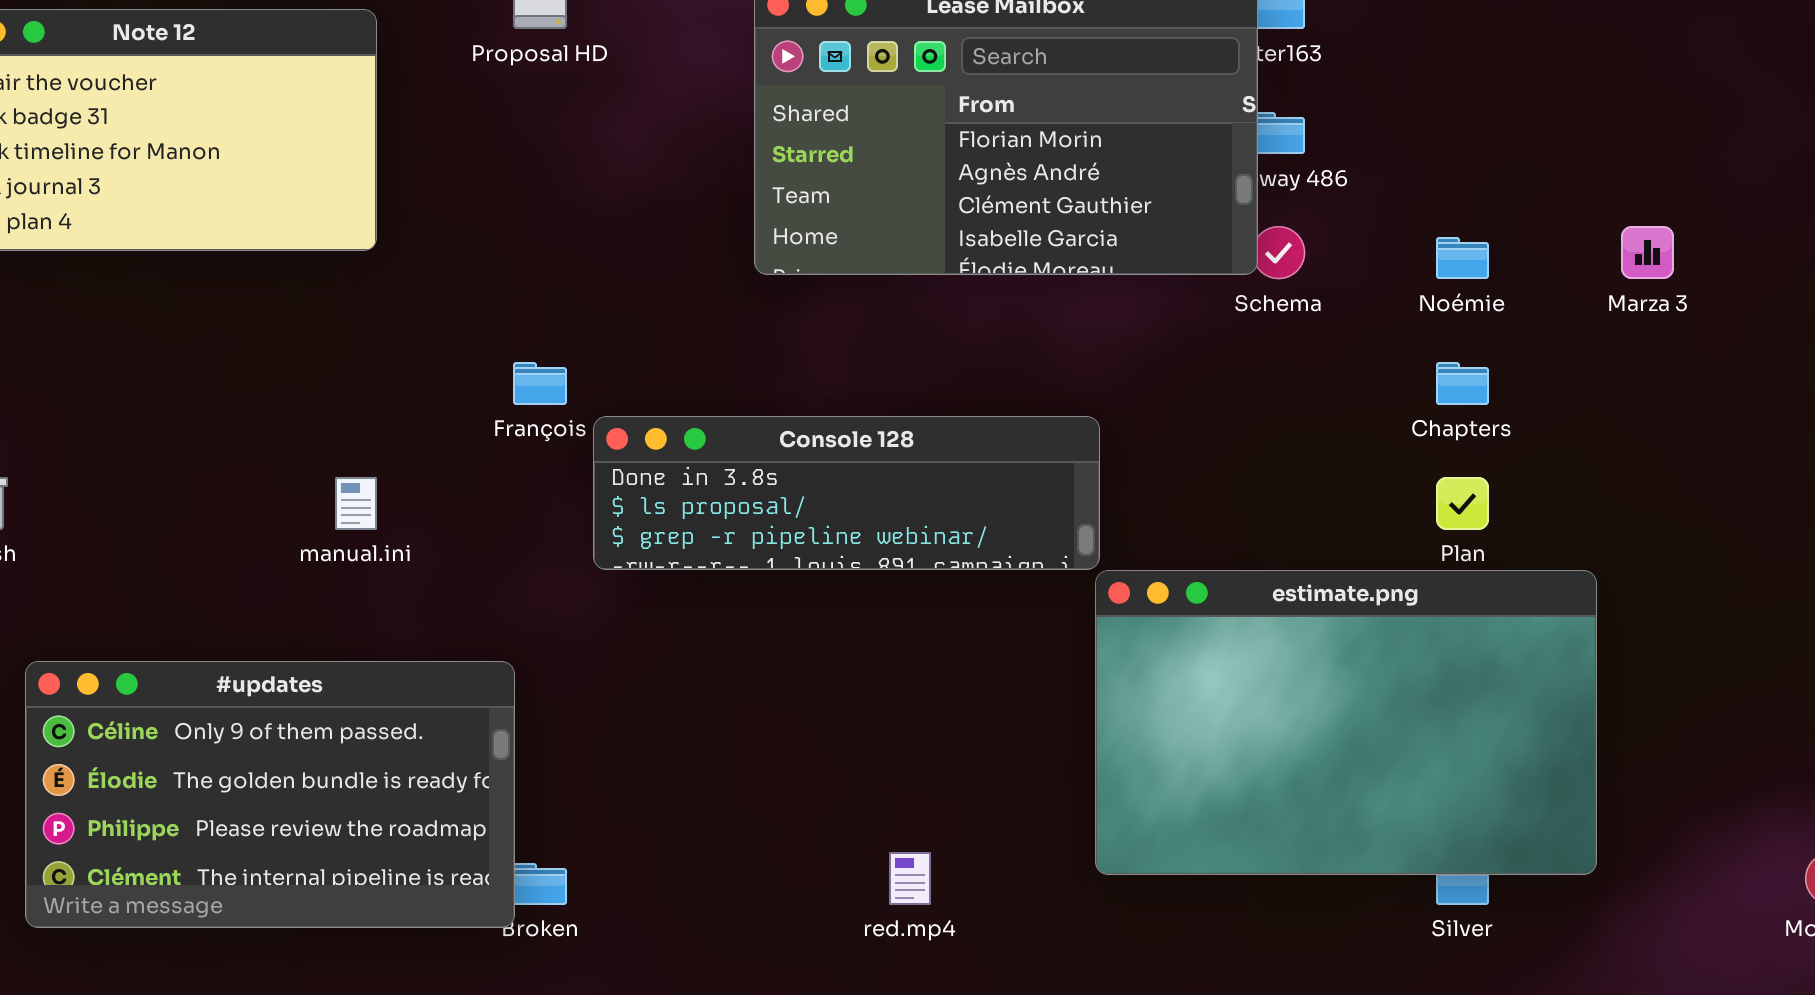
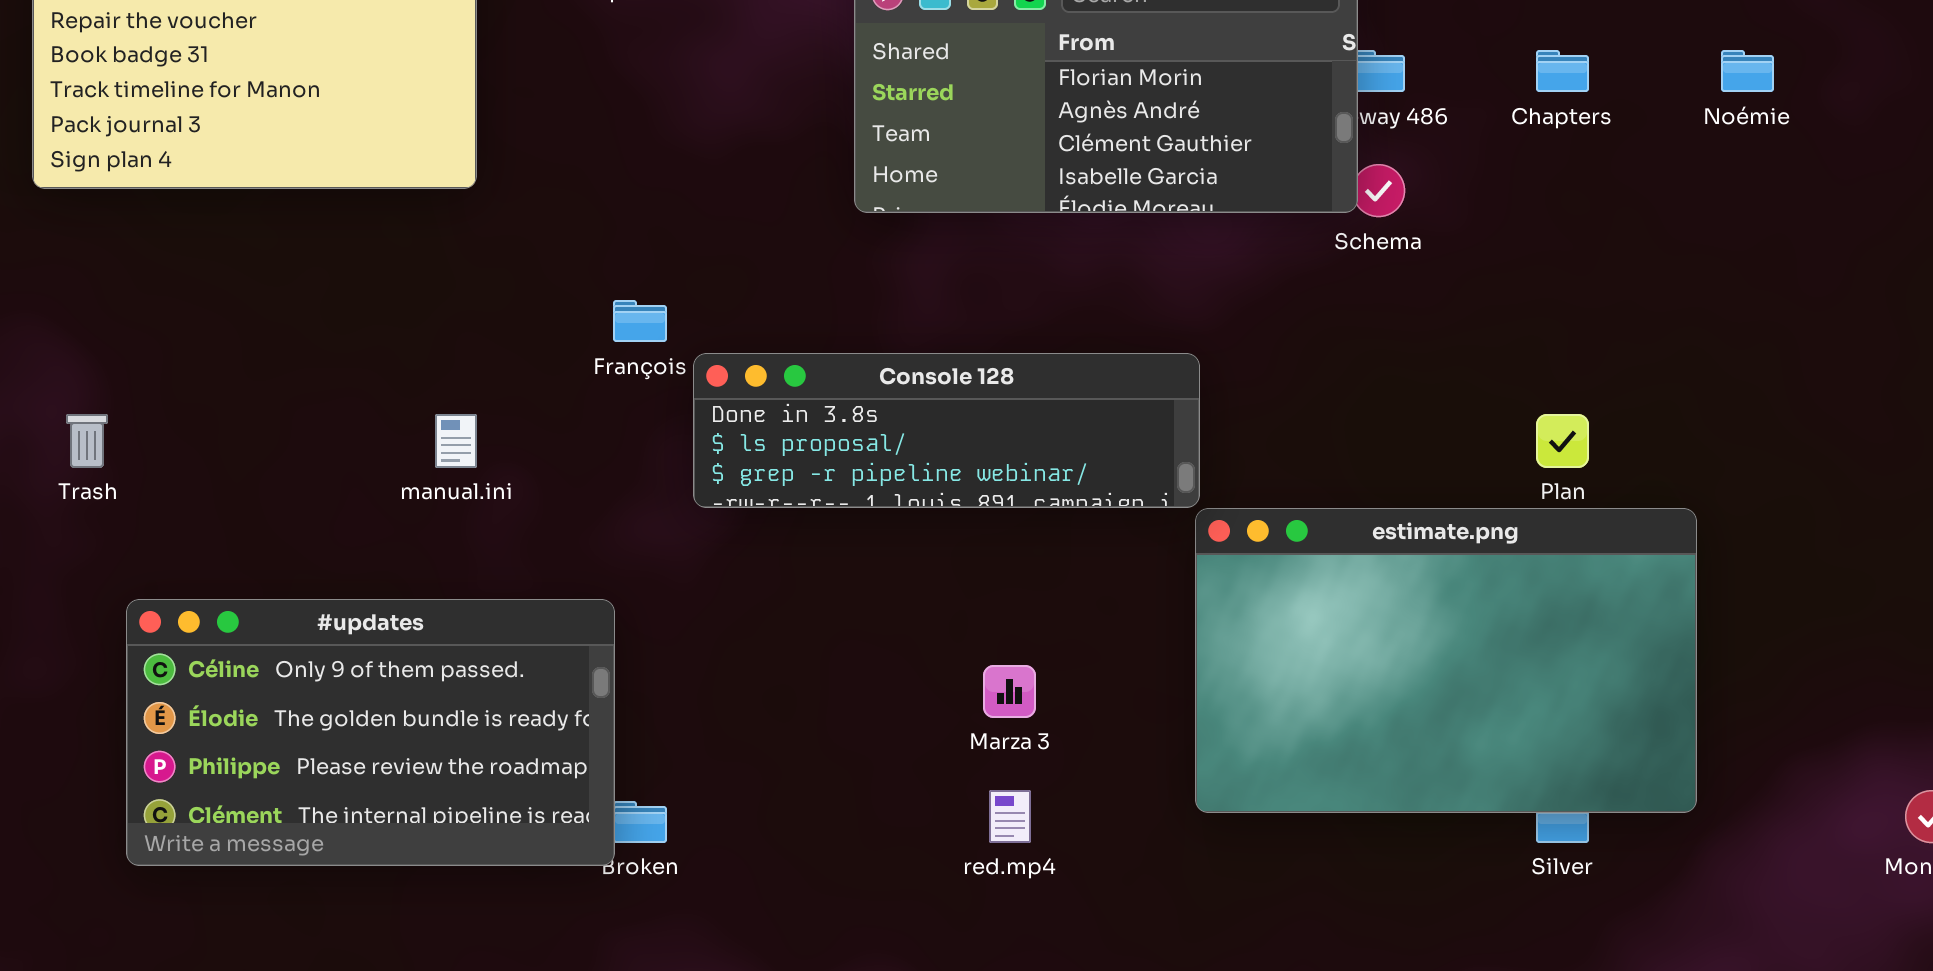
Marza 3: [1621,226,1674,279] -> [983,665,1036,718], moved
Noémie: [1436,237,1489,279] -> [1721,50,1774,92], moved
Chapters: [1436,362,1489,405] -> [1536,50,1589,92], moved

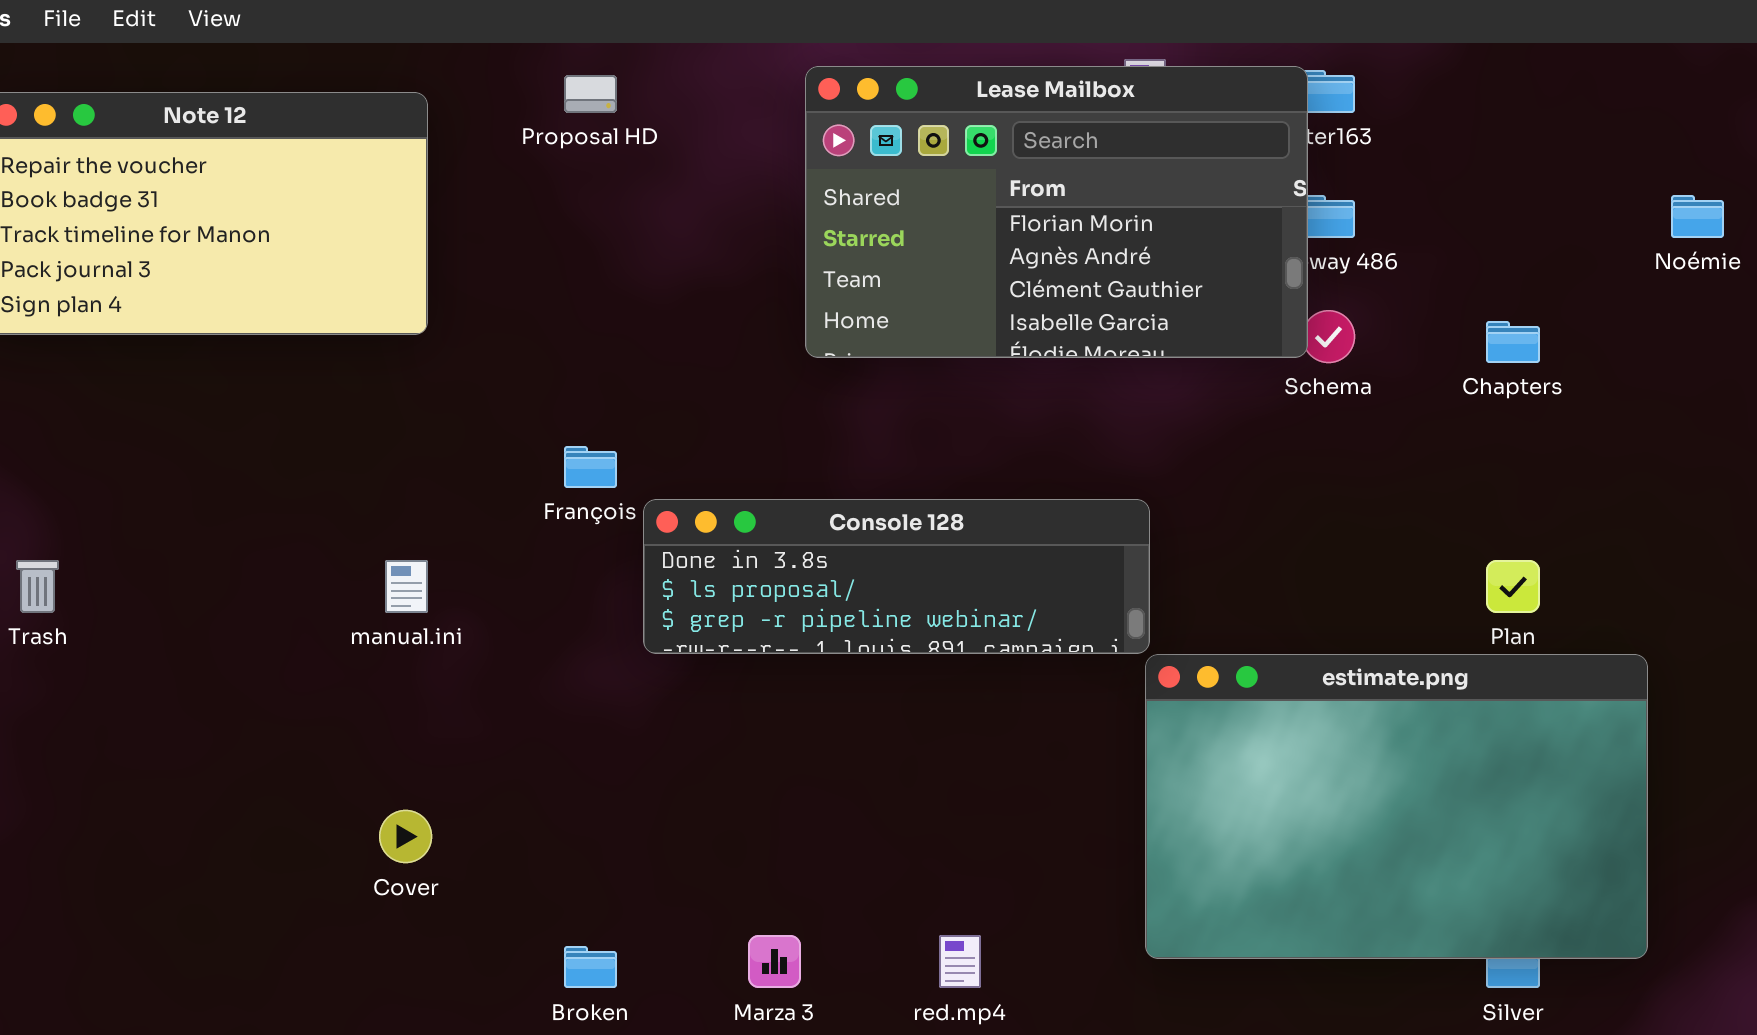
Chapters: [1536,50,1589,92] -> [1486,321,1540,363], moved
#updates: [126,599,615,866] -> none, closed
Marza 3: [983,665,1036,718] -> [748,935,801,988], moved

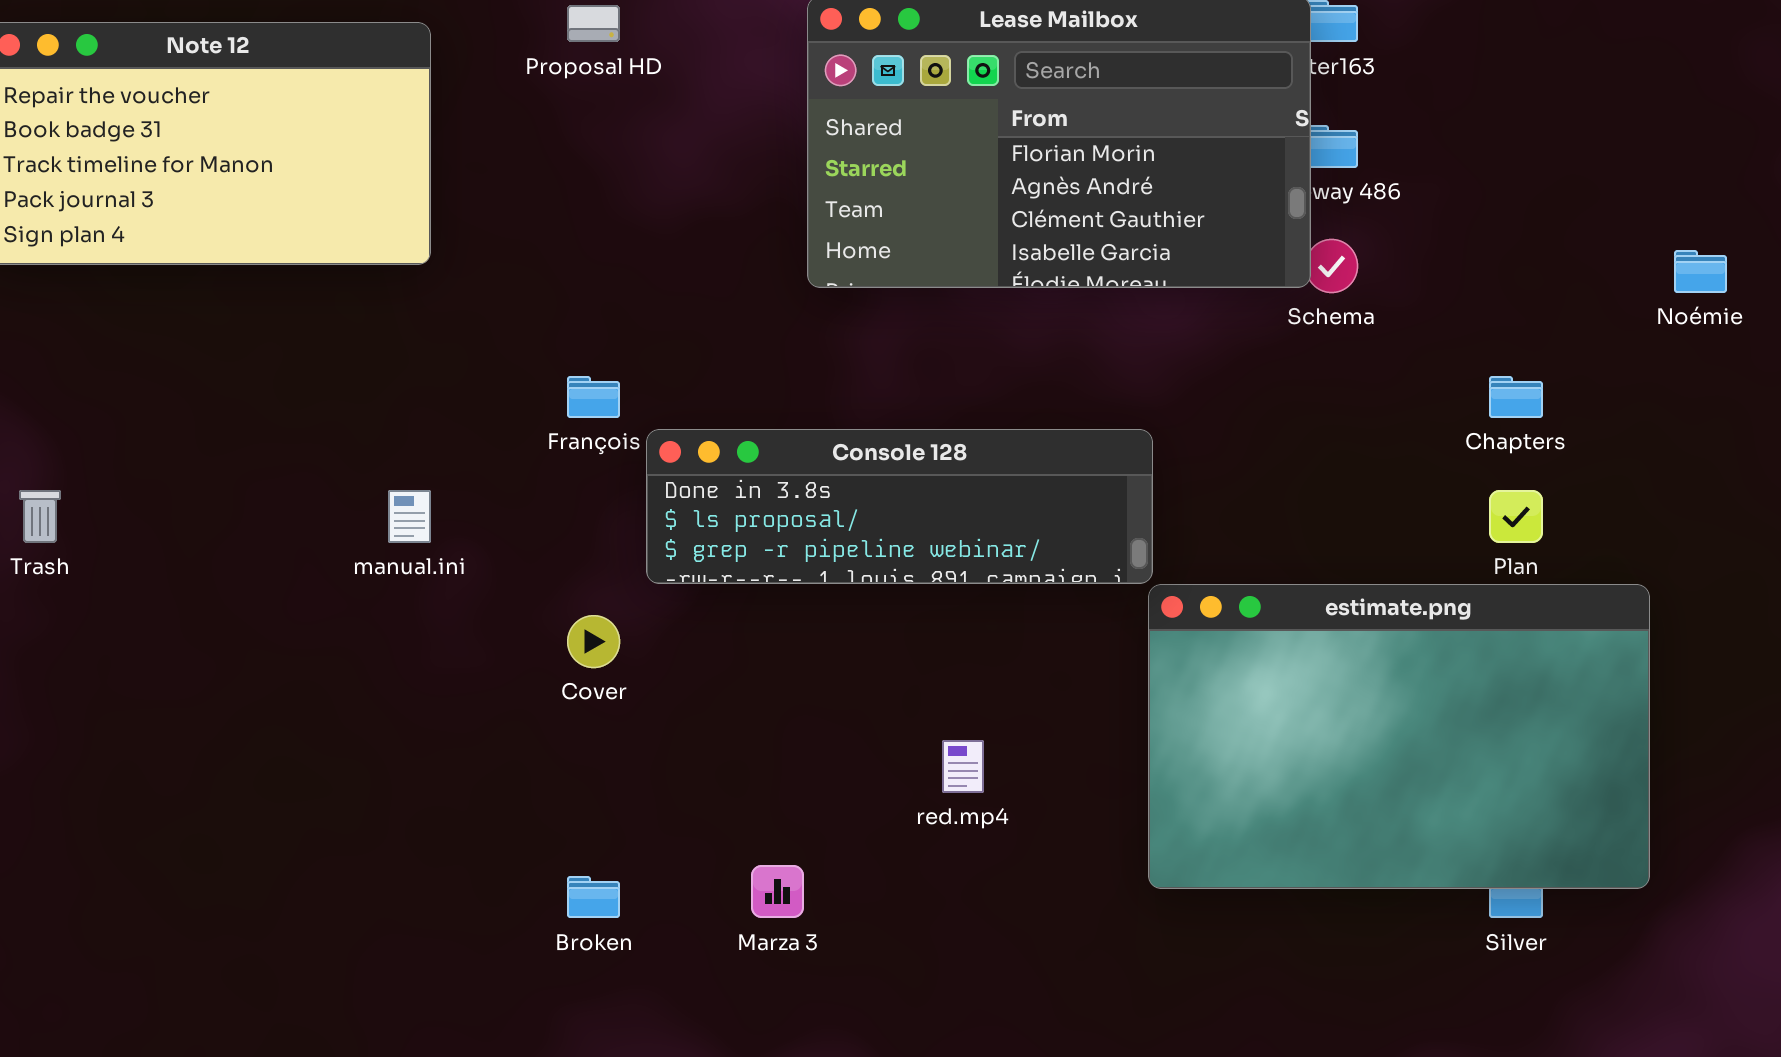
Noémie: [1671,195,1724,238] -> [1674,250,1727,293], moved
Chapters: [1486,321,1540,363] -> [1489,376,1543,418], moved
Cover: [379,810,432,863] -> [567,615,620,668], moved
red.mp4: [939,935,981,988] -> [942,740,984,793], moved

